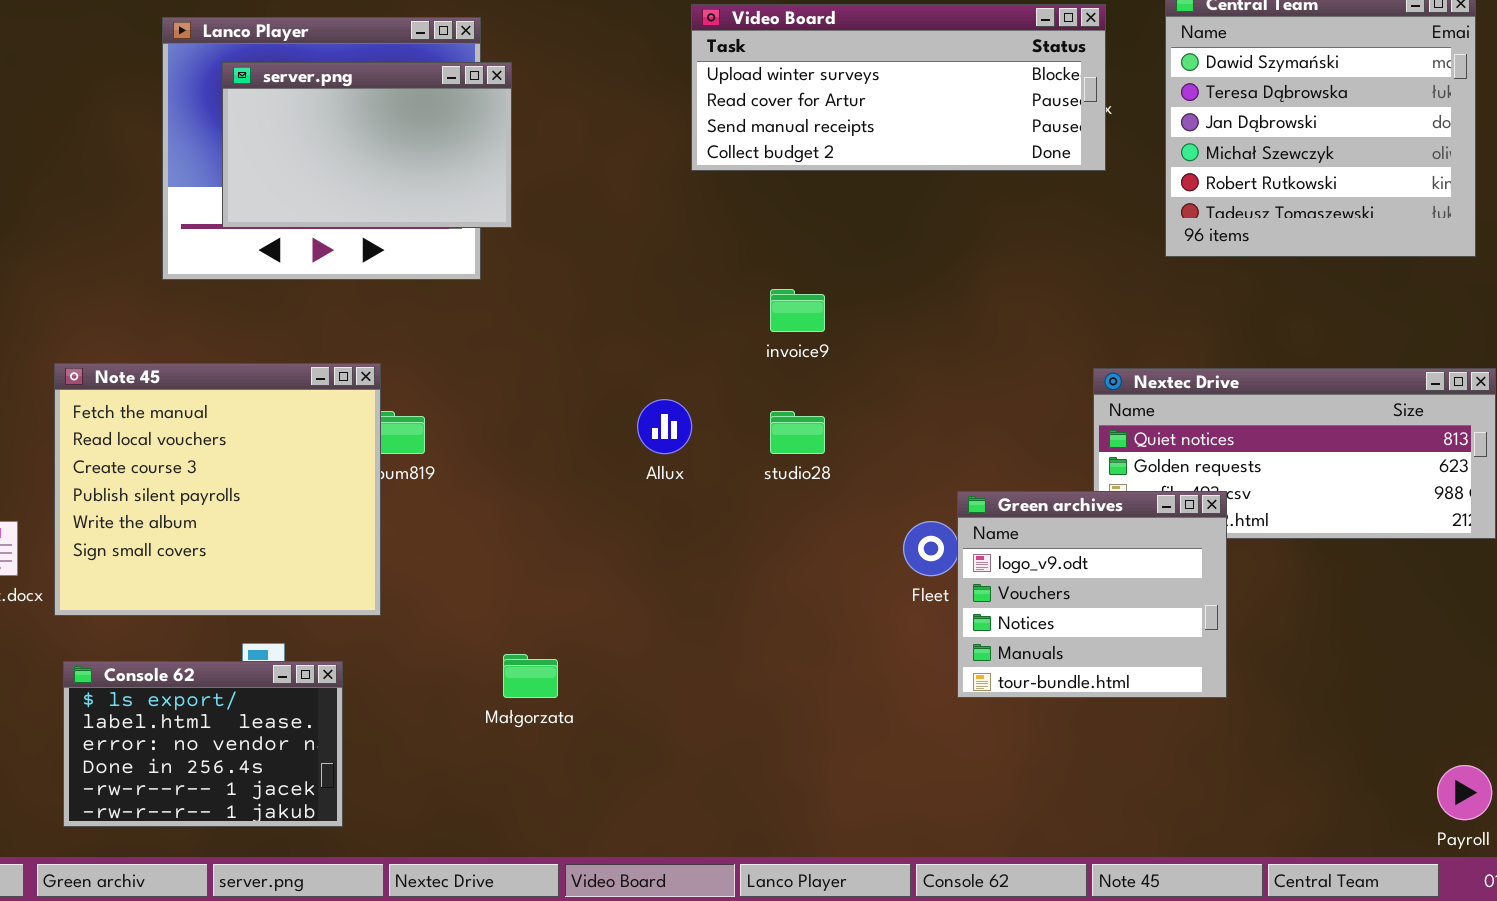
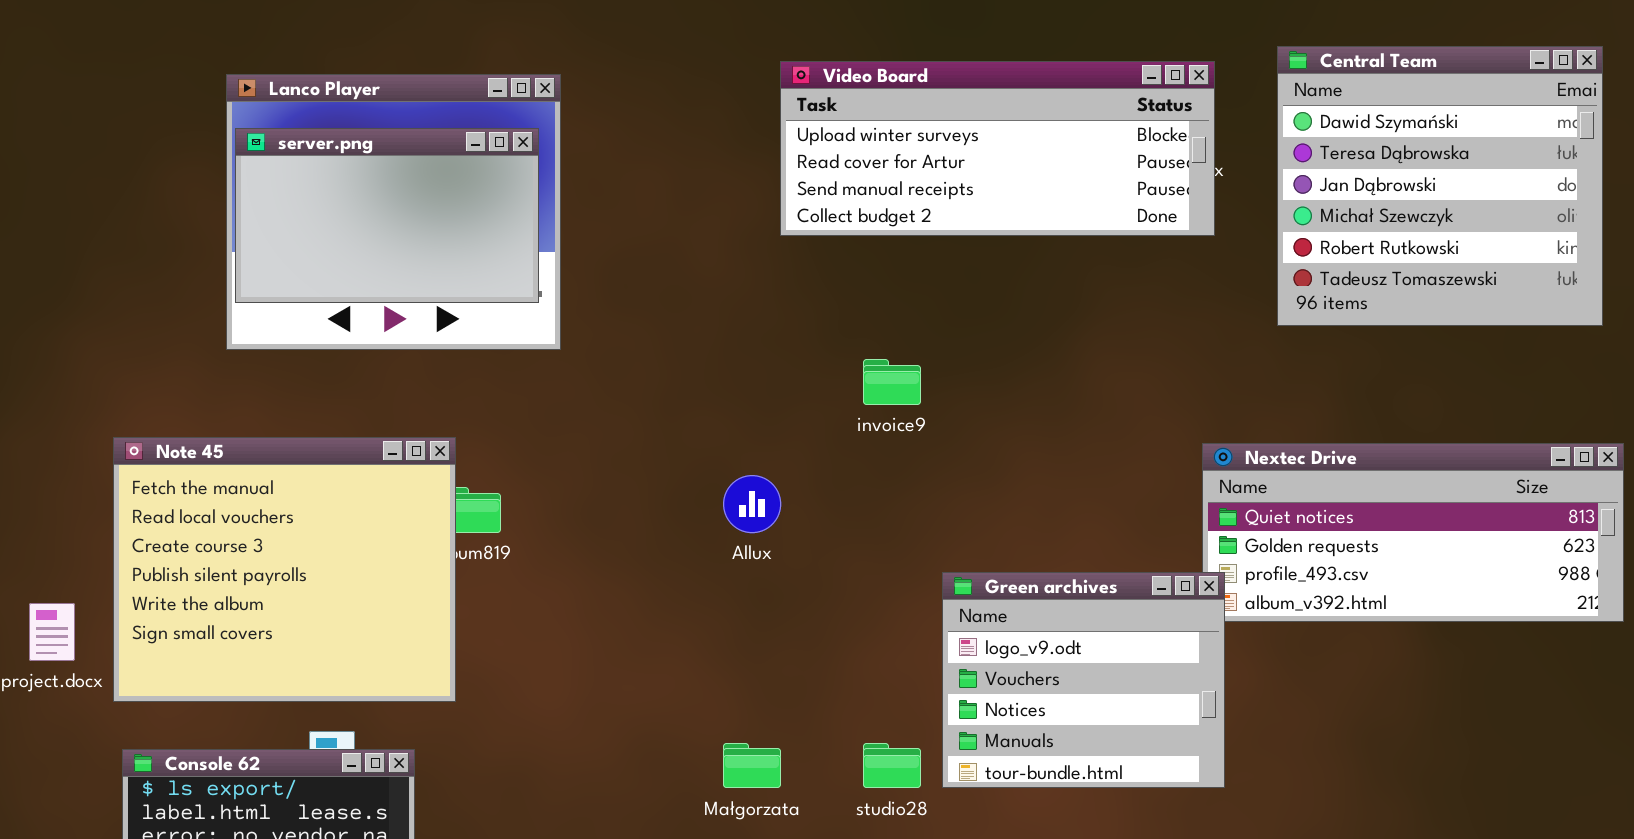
server.png: [222,62,512,228] -> [235,128,539,303], moved
studio28: [770,411,825,454] -> [863,743,921,788], moved
Green archives: [957,491,1227,698] -> [942,572,1225,788], moved
Małgorzata: [503,654,558,698] -> [723,743,781,788], moved

